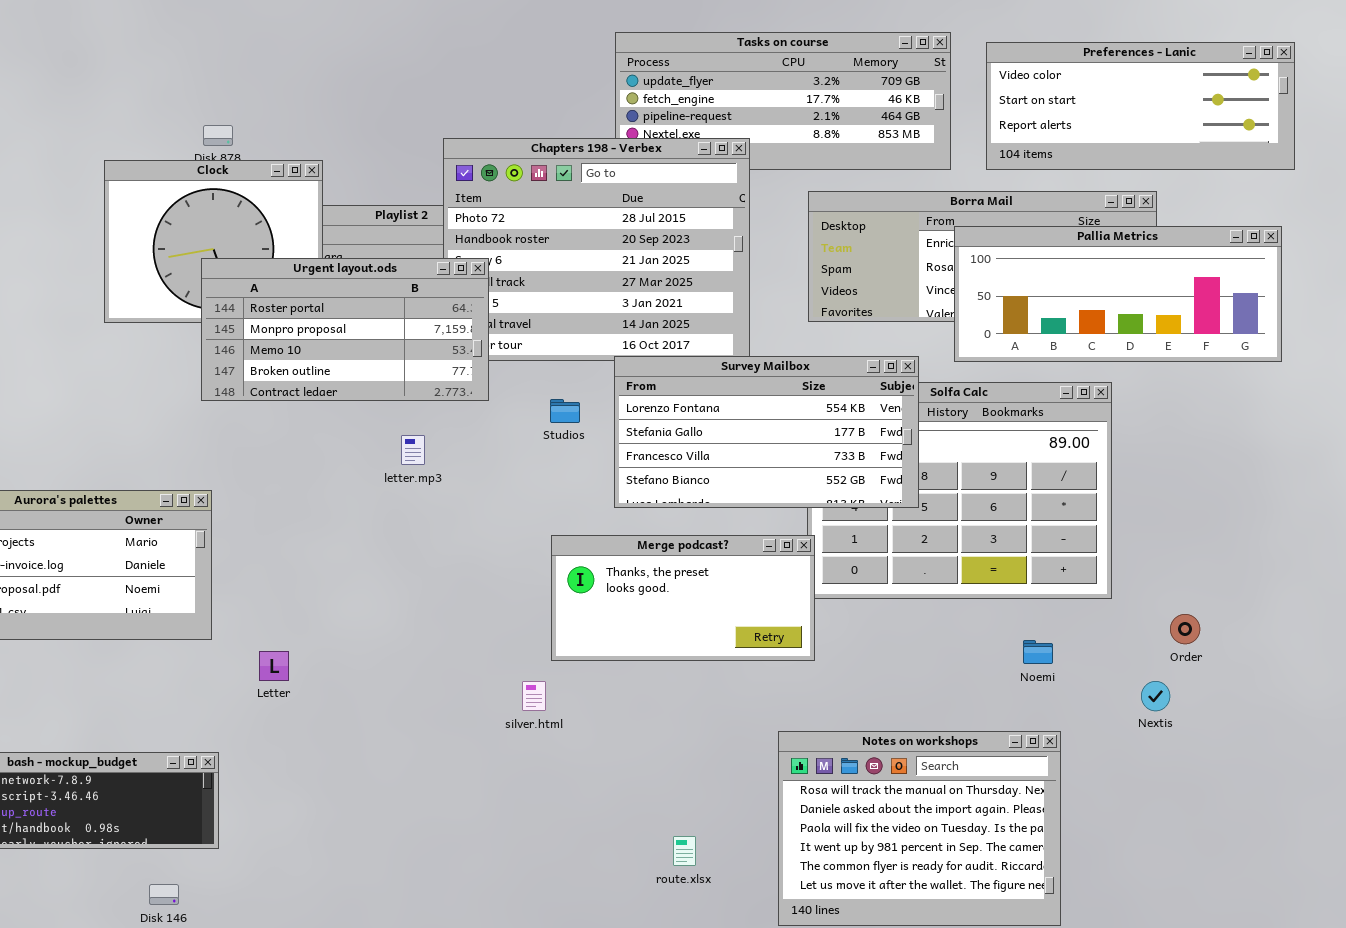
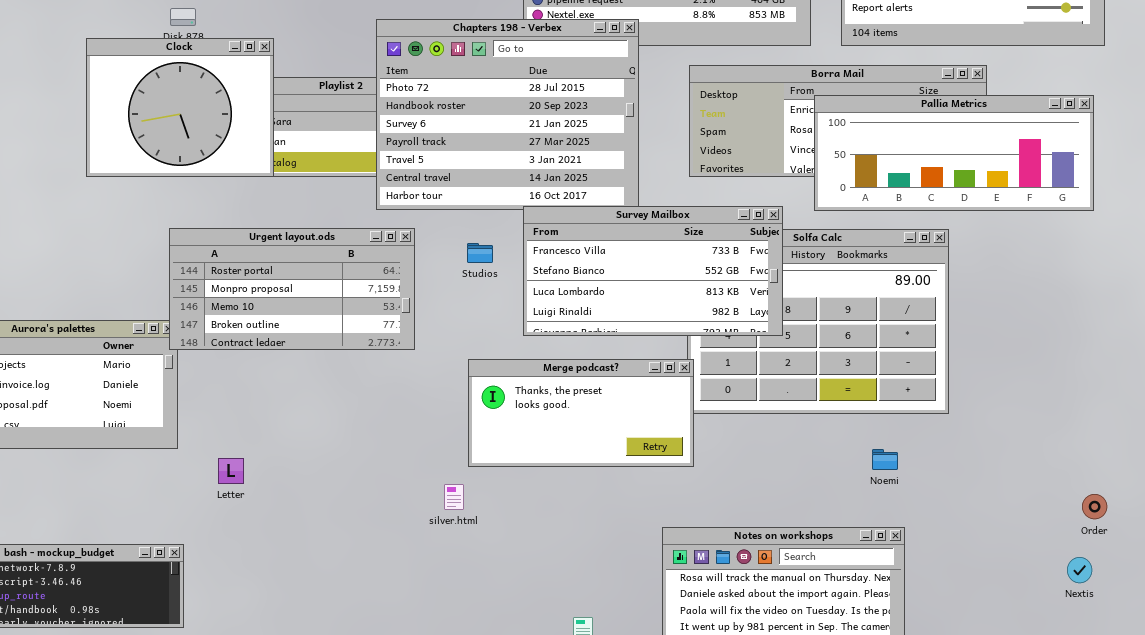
Urgent layout.ods: [201,258,489,401] -> [169,228,415,350], moved
Survey Mailbox: [614,356,919,508] -> [523,206,783,336], scrolled down 2 rows
Order: [1170,614,1200,644] -> [1082,494,1107,519], moved
Nextis: [1141,681,1170,711] -> [1067,557,1092,583], moved

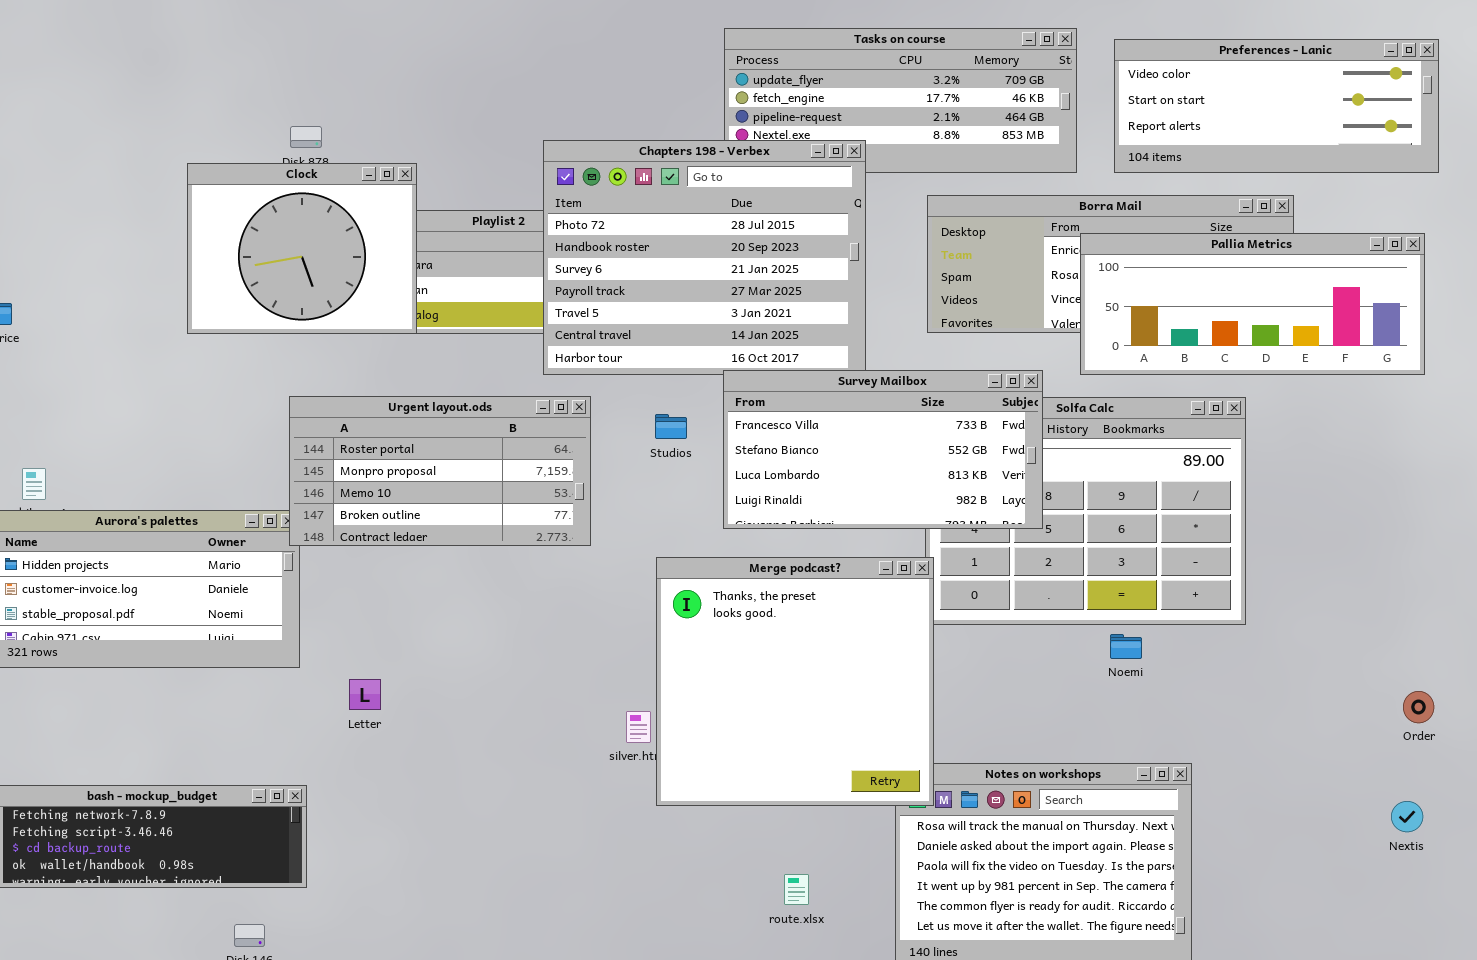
Merge podcast?: [468,359,694,467] -> [656,557,934,806], resized
Noemi: [872,449,898,470] -> [1110,634,1142,659], moved
Order: [1082,494,1107,519] -> [1403,691,1434,723], moved

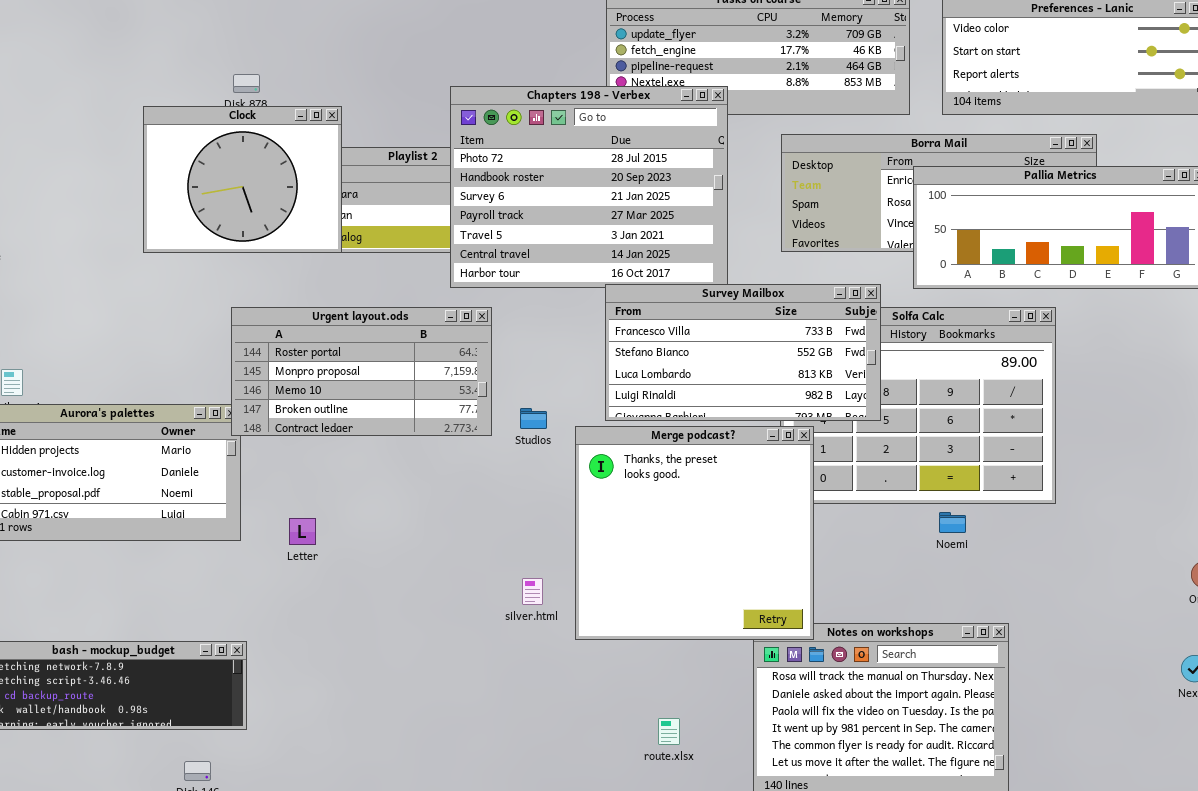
Studios: [655,414,687,439] -> [520,408,547,429], moved
Merge podcast?: [656,557,934,806] -> [575,426,814,640], moved
Letter: [349,679,381,710] -> [289,518,316,545], moved

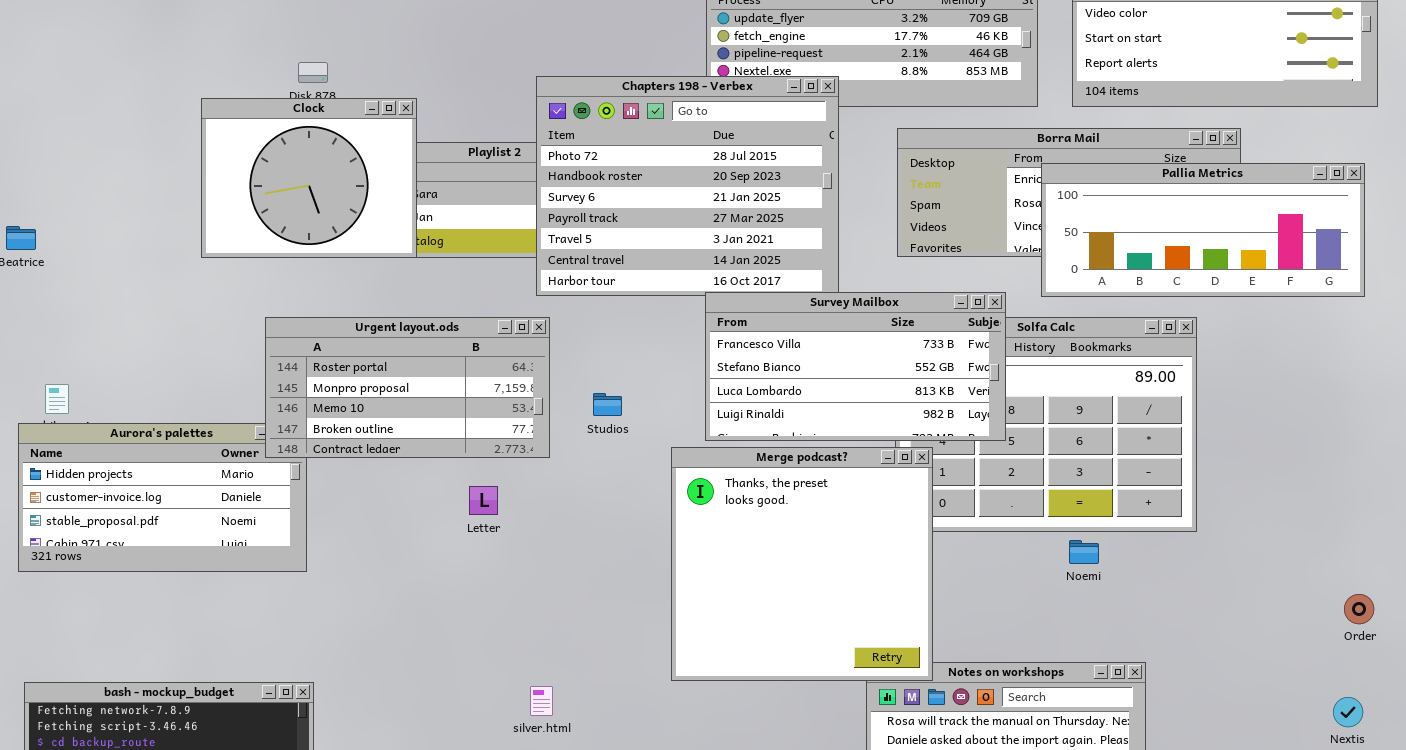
Urgent layout.ods: [231,307,492,436] -> [265,317,550,458], moved
Studios: [520,408,547,429] -> [593,393,622,416], moved
Letter: [289,518,316,545] -> [469,486,498,515], moved
silver.html: [522,578,543,605] -> [530,686,553,716], moved

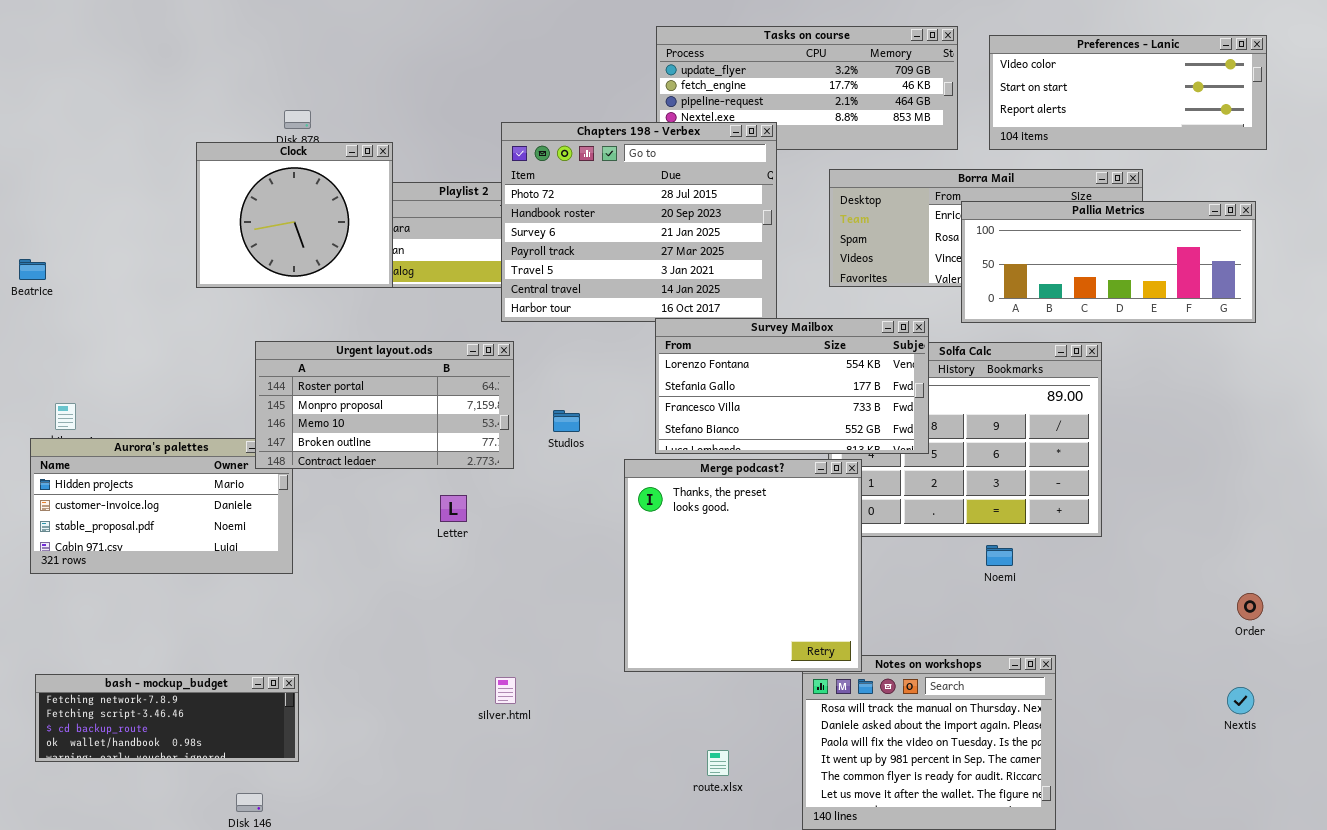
Survey Mailbox: [705,292,1006,441] -> [655,318,929,454], scrolled up 2 rows

